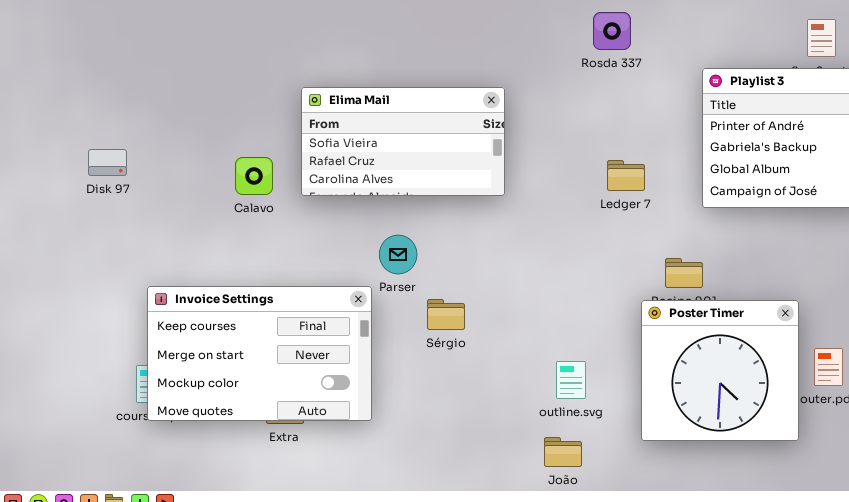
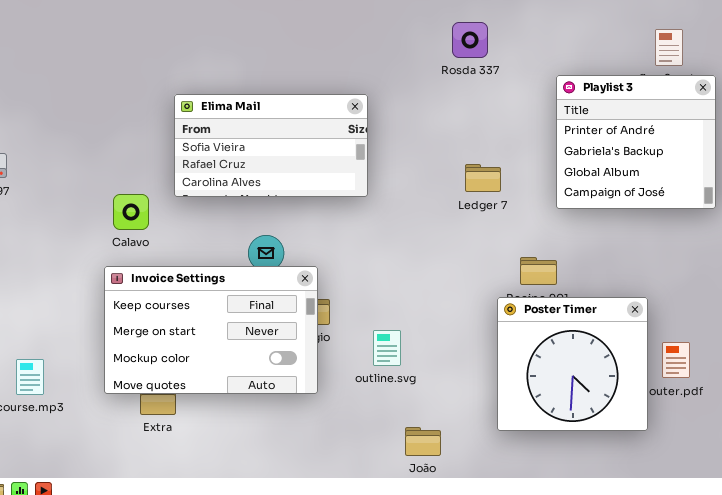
Calavo: [235,157,273,195] -> [113,194,149,230], moved
Invoice Settings: [147,286,372,421] -> [104,266,318,394], moved
outline.svg: [556,361,586,399] -> [373,330,401,366], moved

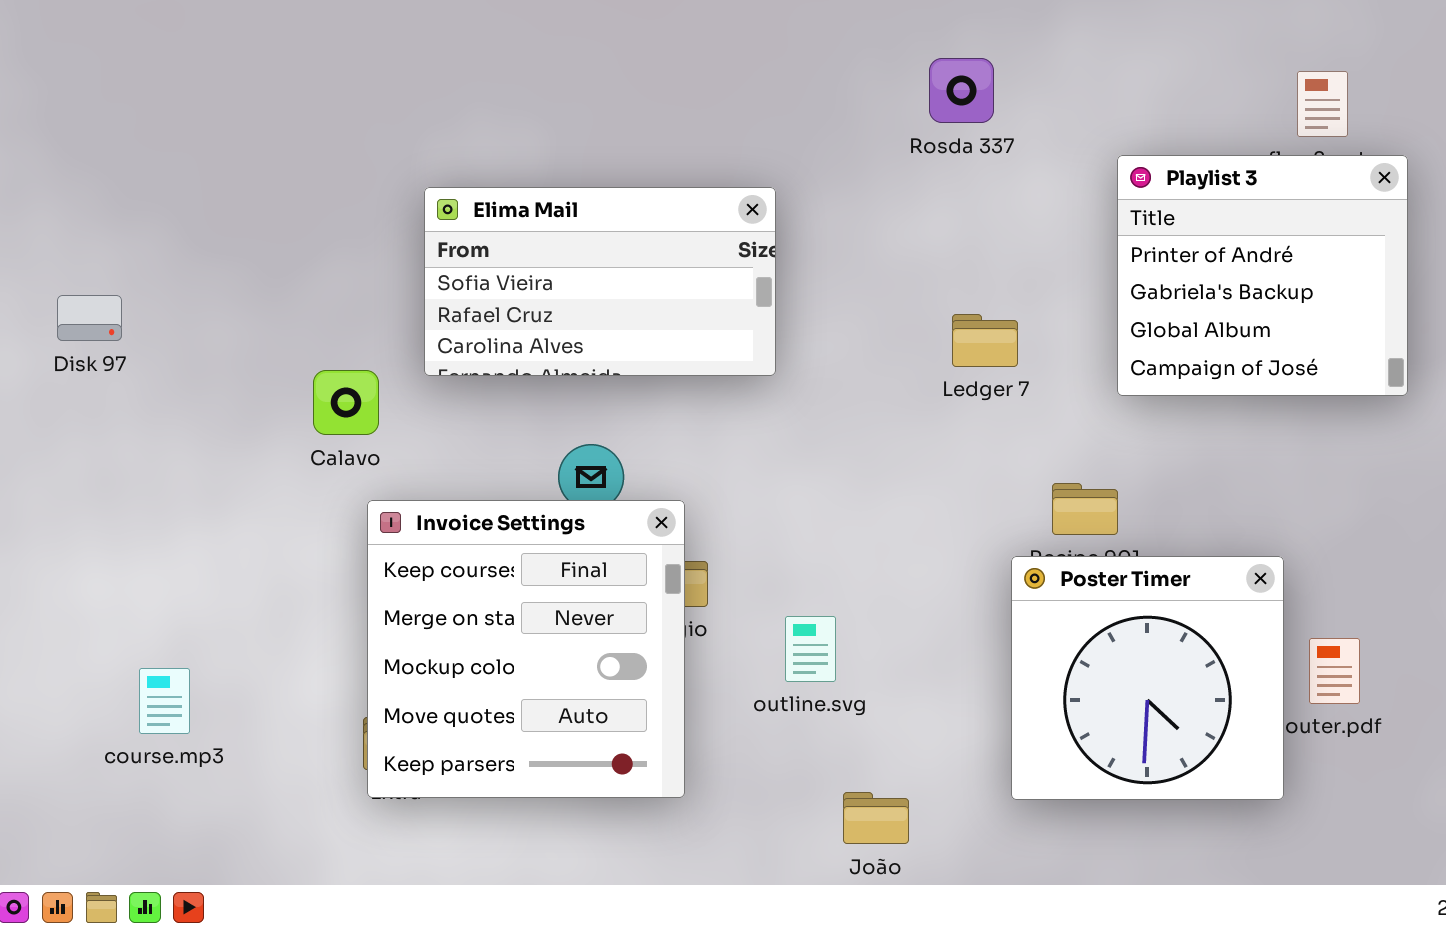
Invoice Settings: [104,266,318,394] -> [367,500,685,798], resized

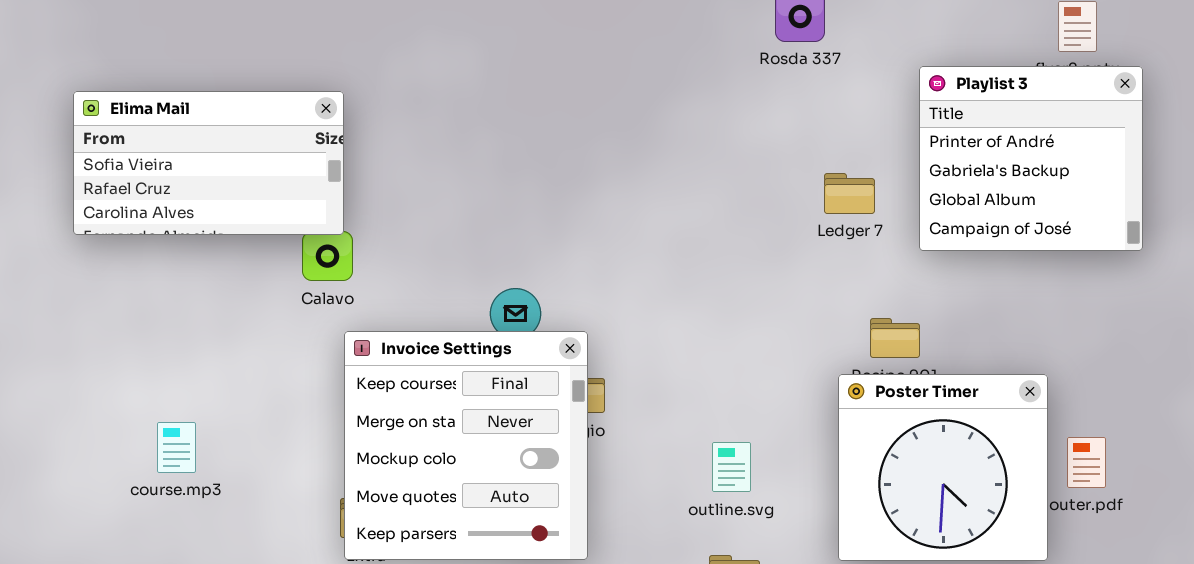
Elima Mail: [424,187,776,376] -> [73,91,344,235], moved
Ledger 7: [952,314,1018,367] -> [824,173,875,214], moved
outline.svg: [785,616,836,682] -> [712,442,751,492], moved
course.mp3: [139,668,190,734] -> [157,422,196,473], moved

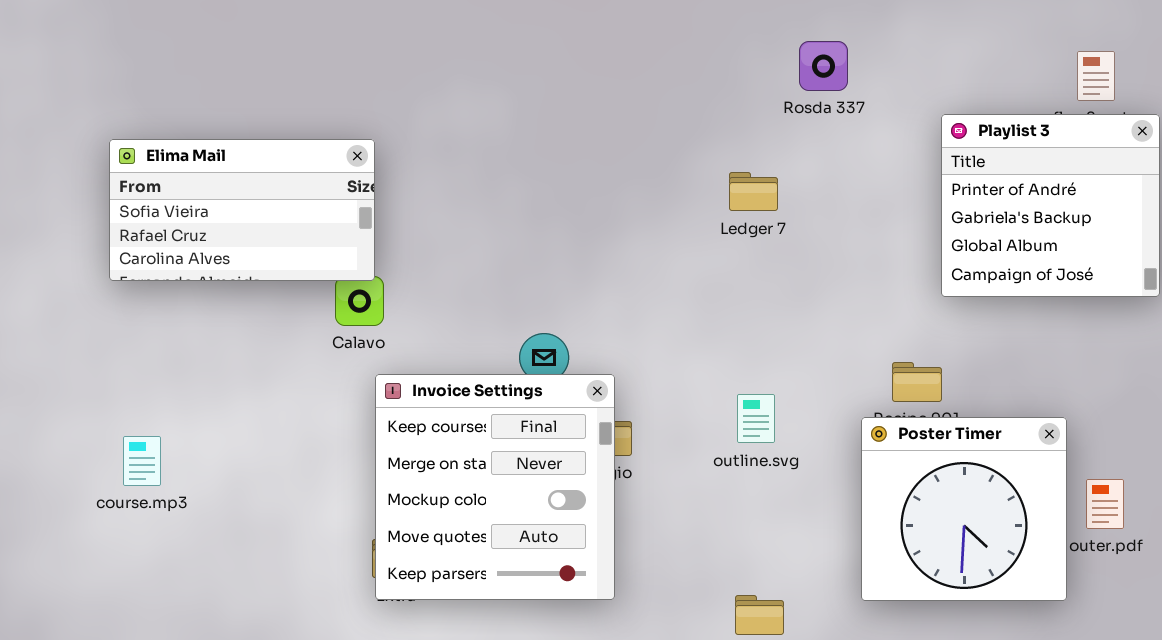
Ledger 7: [824,173,875,214] -> [729,172,778,211], moved
course.mp3: [157,422,196,473] -> [123,436,161,486], moved
outline.svg: [712,442,751,492] -> [737,394,775,443], moved

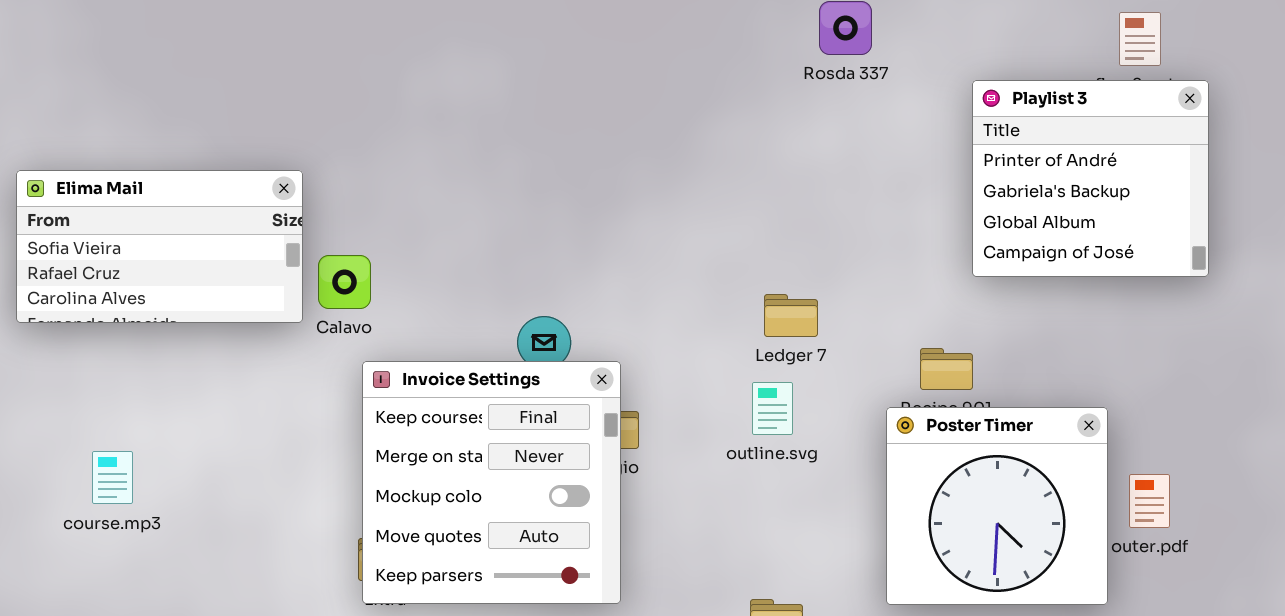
Elima Mail: [109,139,375,281] -> [16,170,303,323], moved
Ledger 7: [729,172,778,211] -> [764,294,818,337], moved
course.mp3: [123,436,161,486] -> [92,451,133,504], moved

